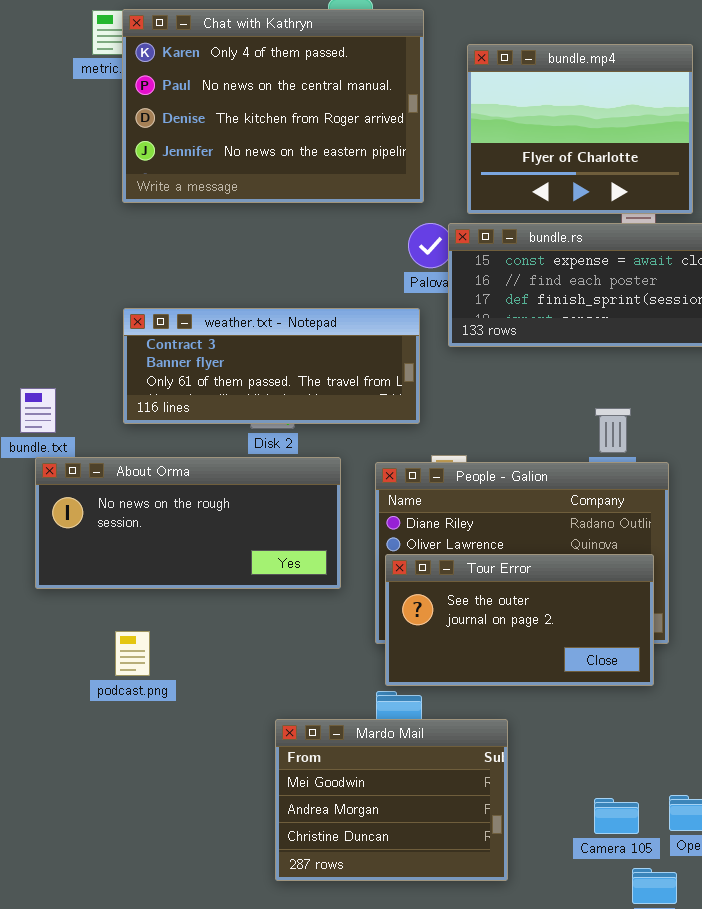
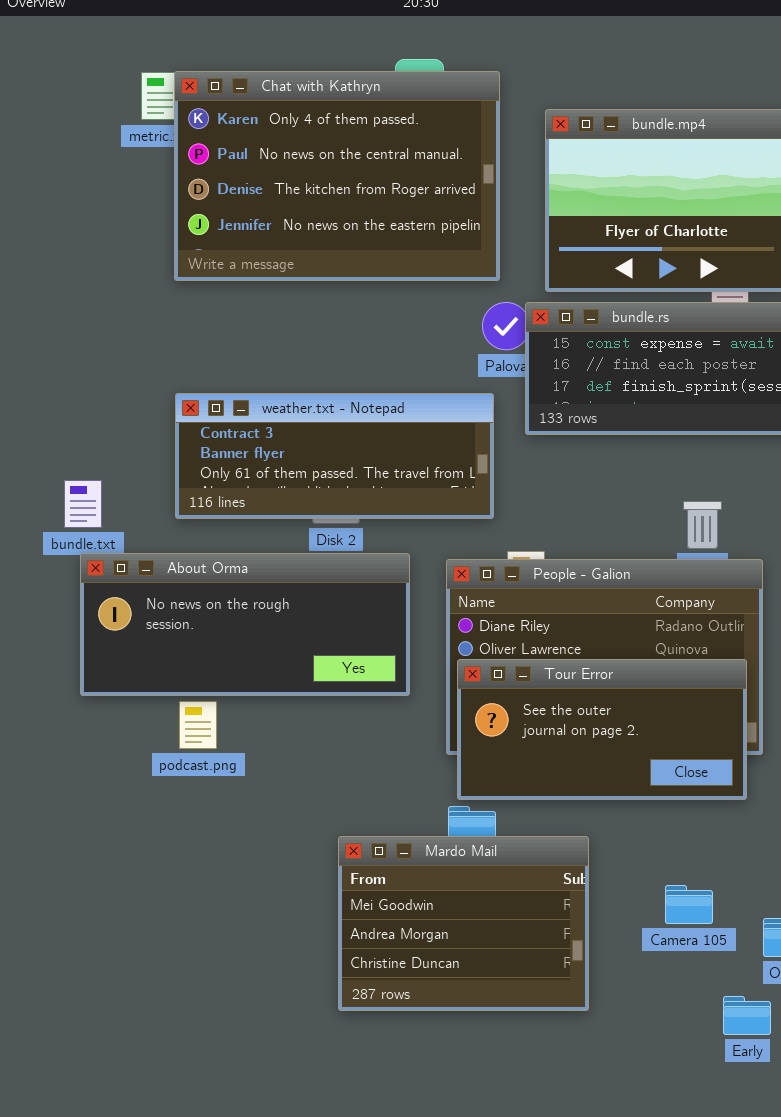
podcast.png: [115,631,150,676] -> [179,701,217,749], moved
Camera 105: [594,798,639,834] -> [665,885,713,924], moved

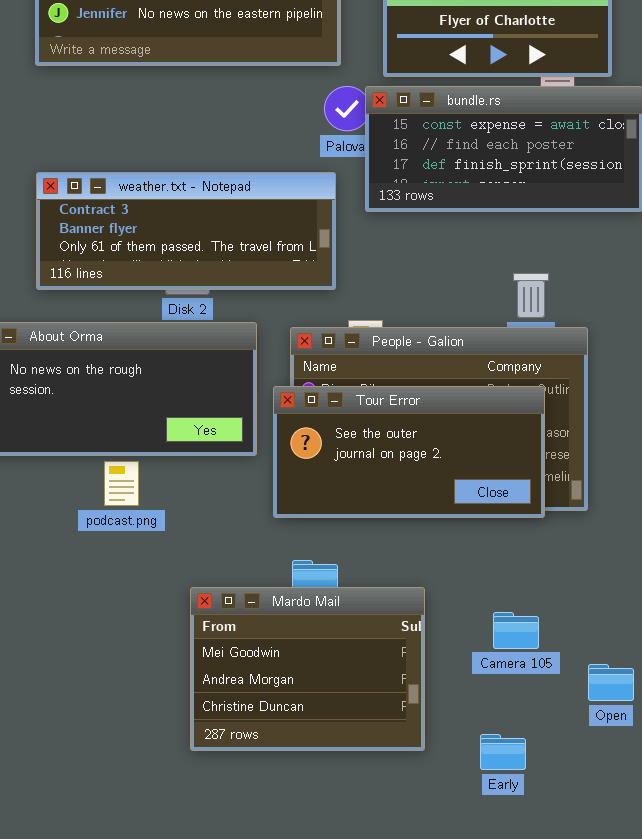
Tour Error: [457,659,747,800] -> [273,386,545,518], moved
podcast.png: [179,701,217,749] -> [104,461,139,506], moved
Camera 105: [665,885,713,924] -> [493,612,539,649], moved
Early: [723,996,771,1035] -> [480,734,526,770], moved

